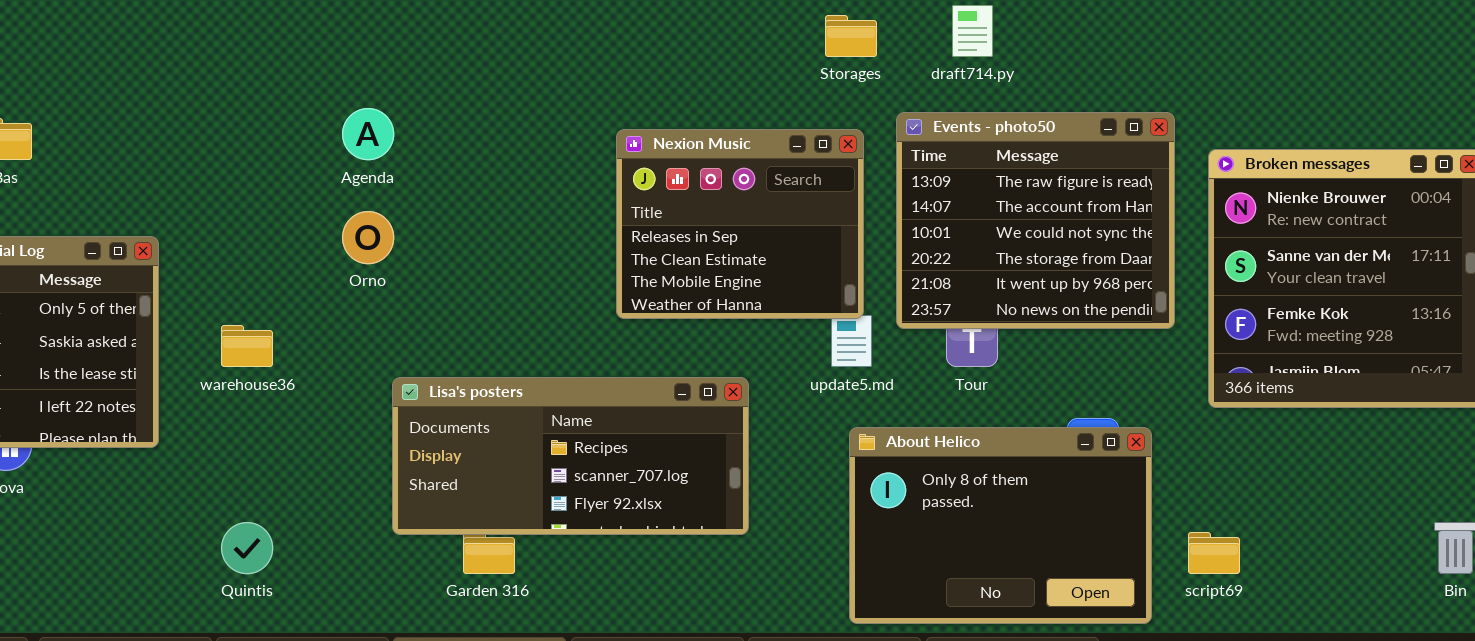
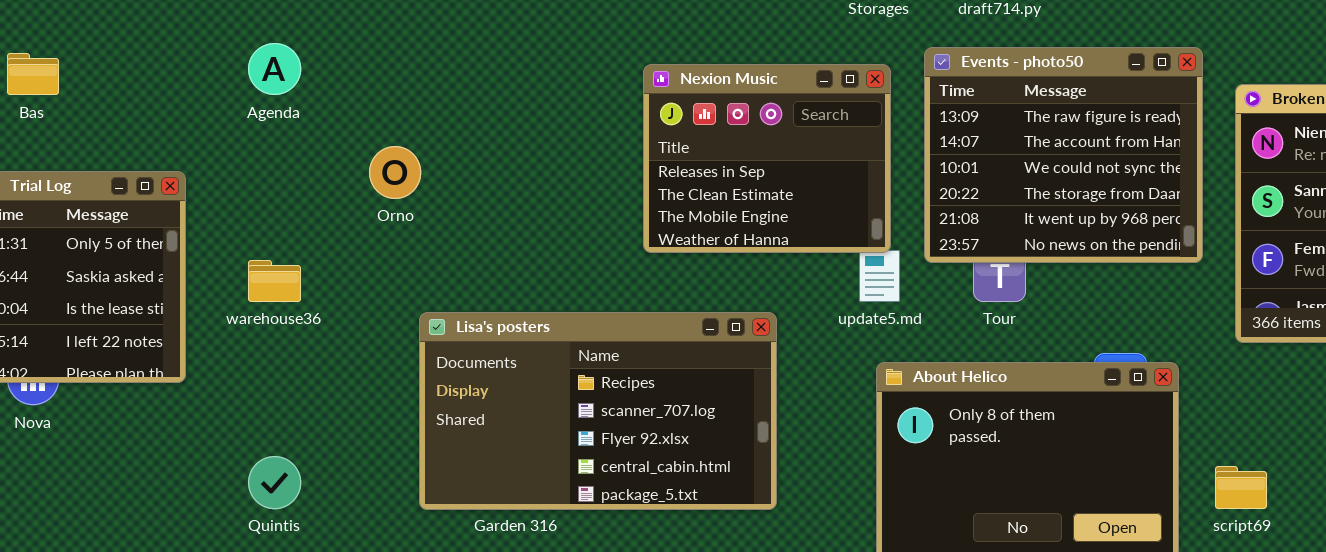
Agenda: [342,108,394,160] -> [248,43,301,95], moved
Lisa's posters: [392,377,749,535] -> [419,312,777,510], resized

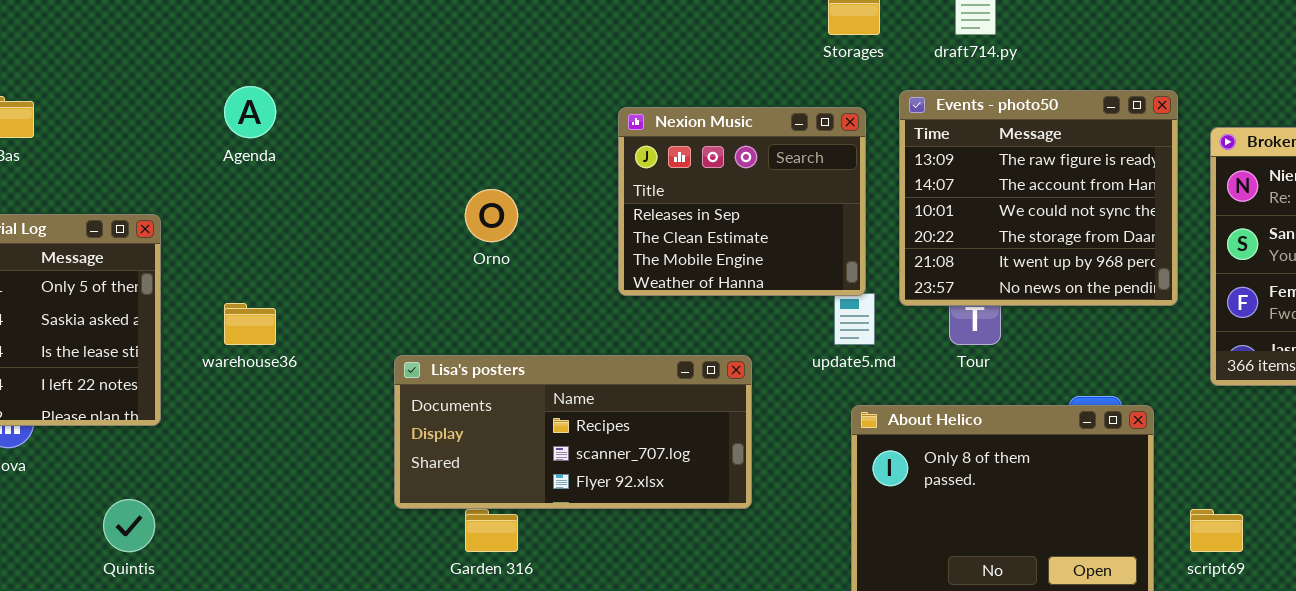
Orno: [369,146,421,199] -> [465,189,518,242], moved
Lisa's posters: [419,312,777,510] -> [394,355,752,509], resized
Quintis: [248,456,301,509] -> [103,499,155,552], moved

